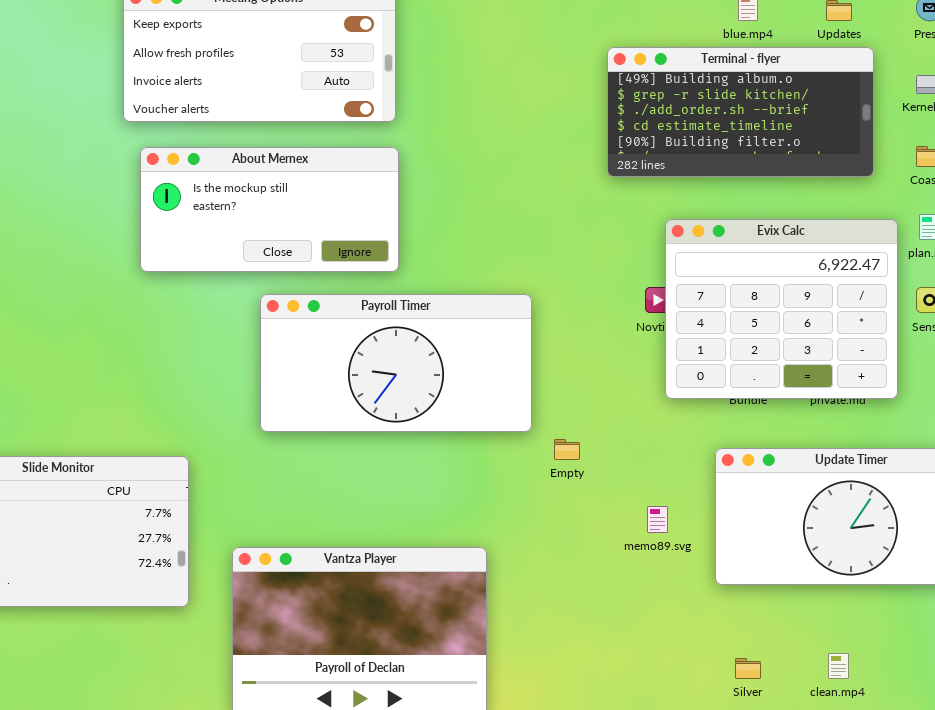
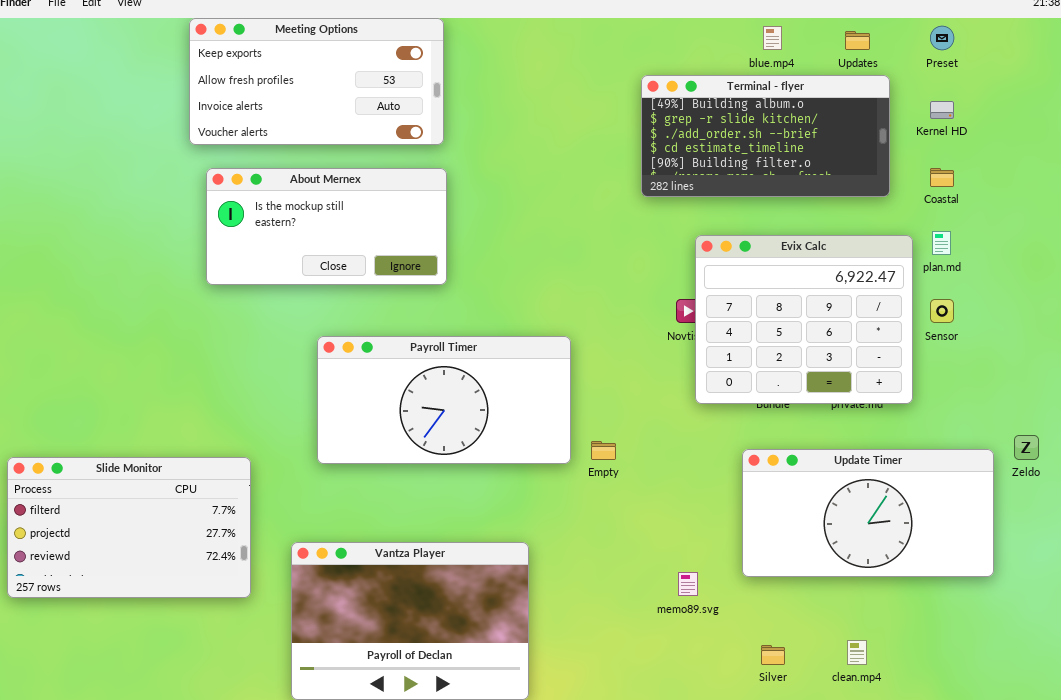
Payroll Timer: [260,294,532,432] -> [317,336,571,464], moved
memo89.svg: [647,506,668,533] -> [678,572,698,596], moved

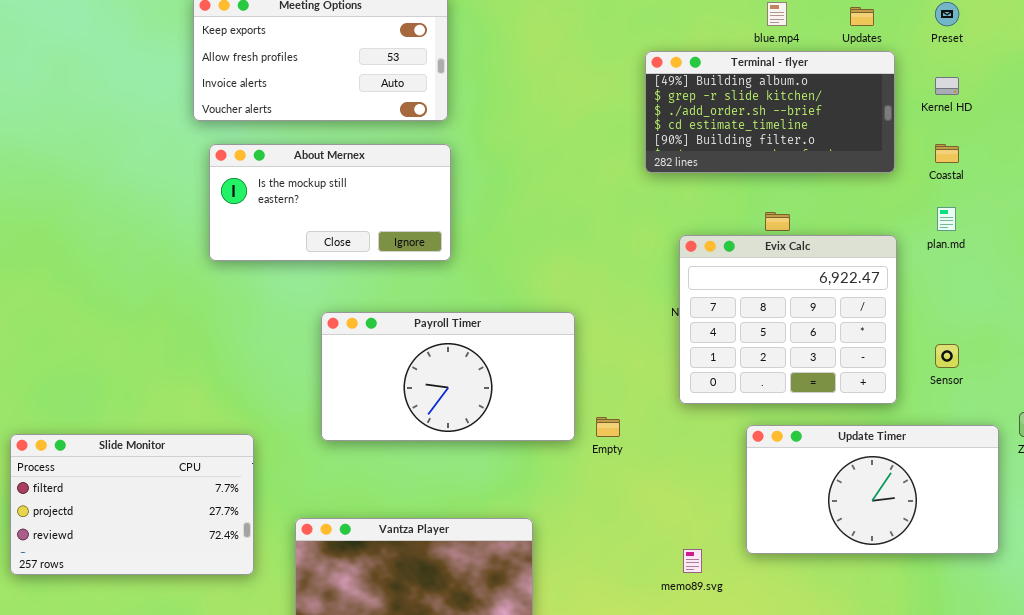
Evix Calc: [695,235,913,404] -> [679,235,897,404], moved
Sensor: [930,299,954,323] -> [935,344,959,368], moved

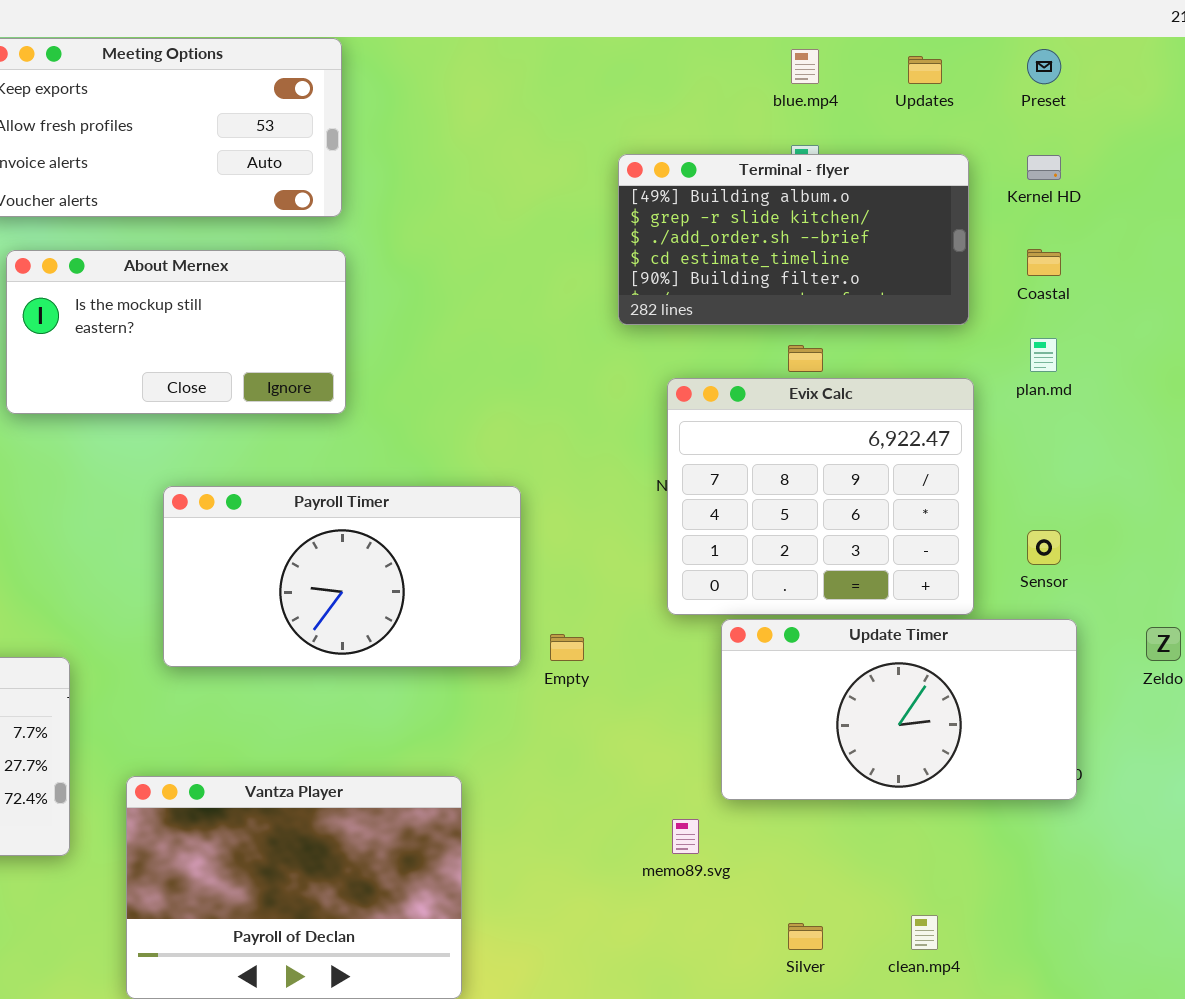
Terminal - flyer: [645,51,895,173] -> [618,154,969,325], moved
Update Timer: [746,425,999,554] -> [721,619,1077,800], moved

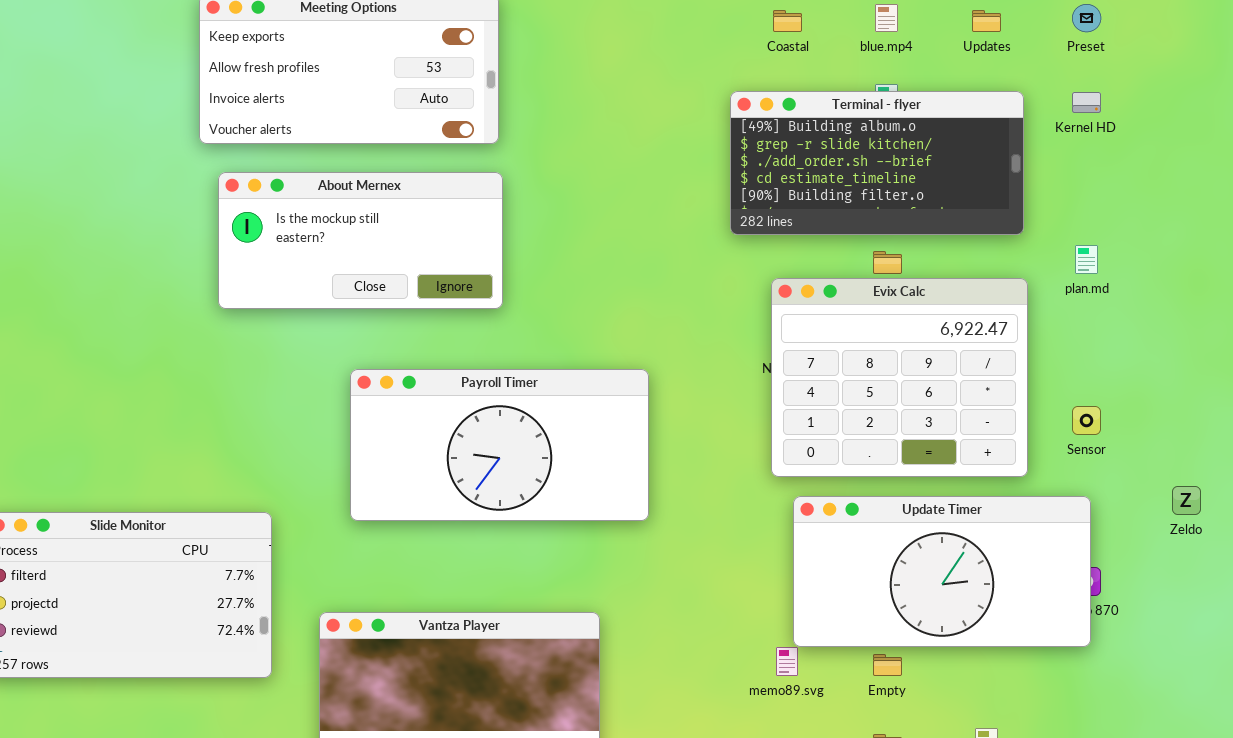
Coastal: [1027,249,1061,276] -> [773,10,802,32], moved
Update Timer: [721,619,1077,800] -> [793,496,1091,647], moved
Empty: [550,634,584,661] -> [873,654,902,676], moved

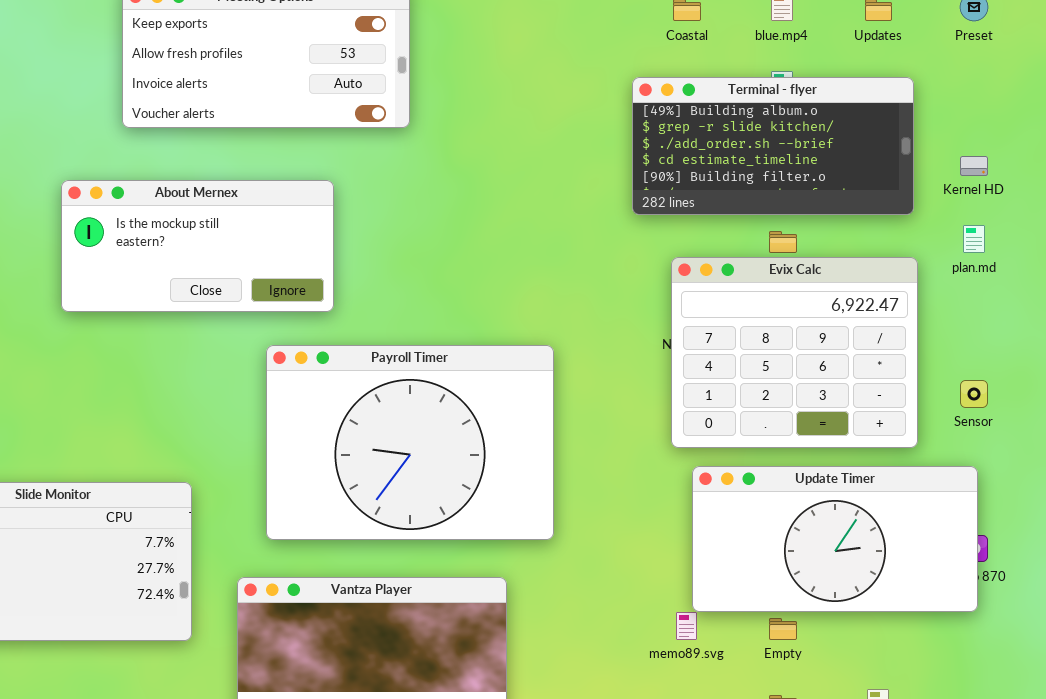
Kernel HD: [1072,92,1101,113] -> [960,156,988,176], moved
About Mernex: [218,172,503,309] -> [61,180,334,312], moved
Payroll Timer: [350,369,649,521] -> [266,345,554,540], resized

